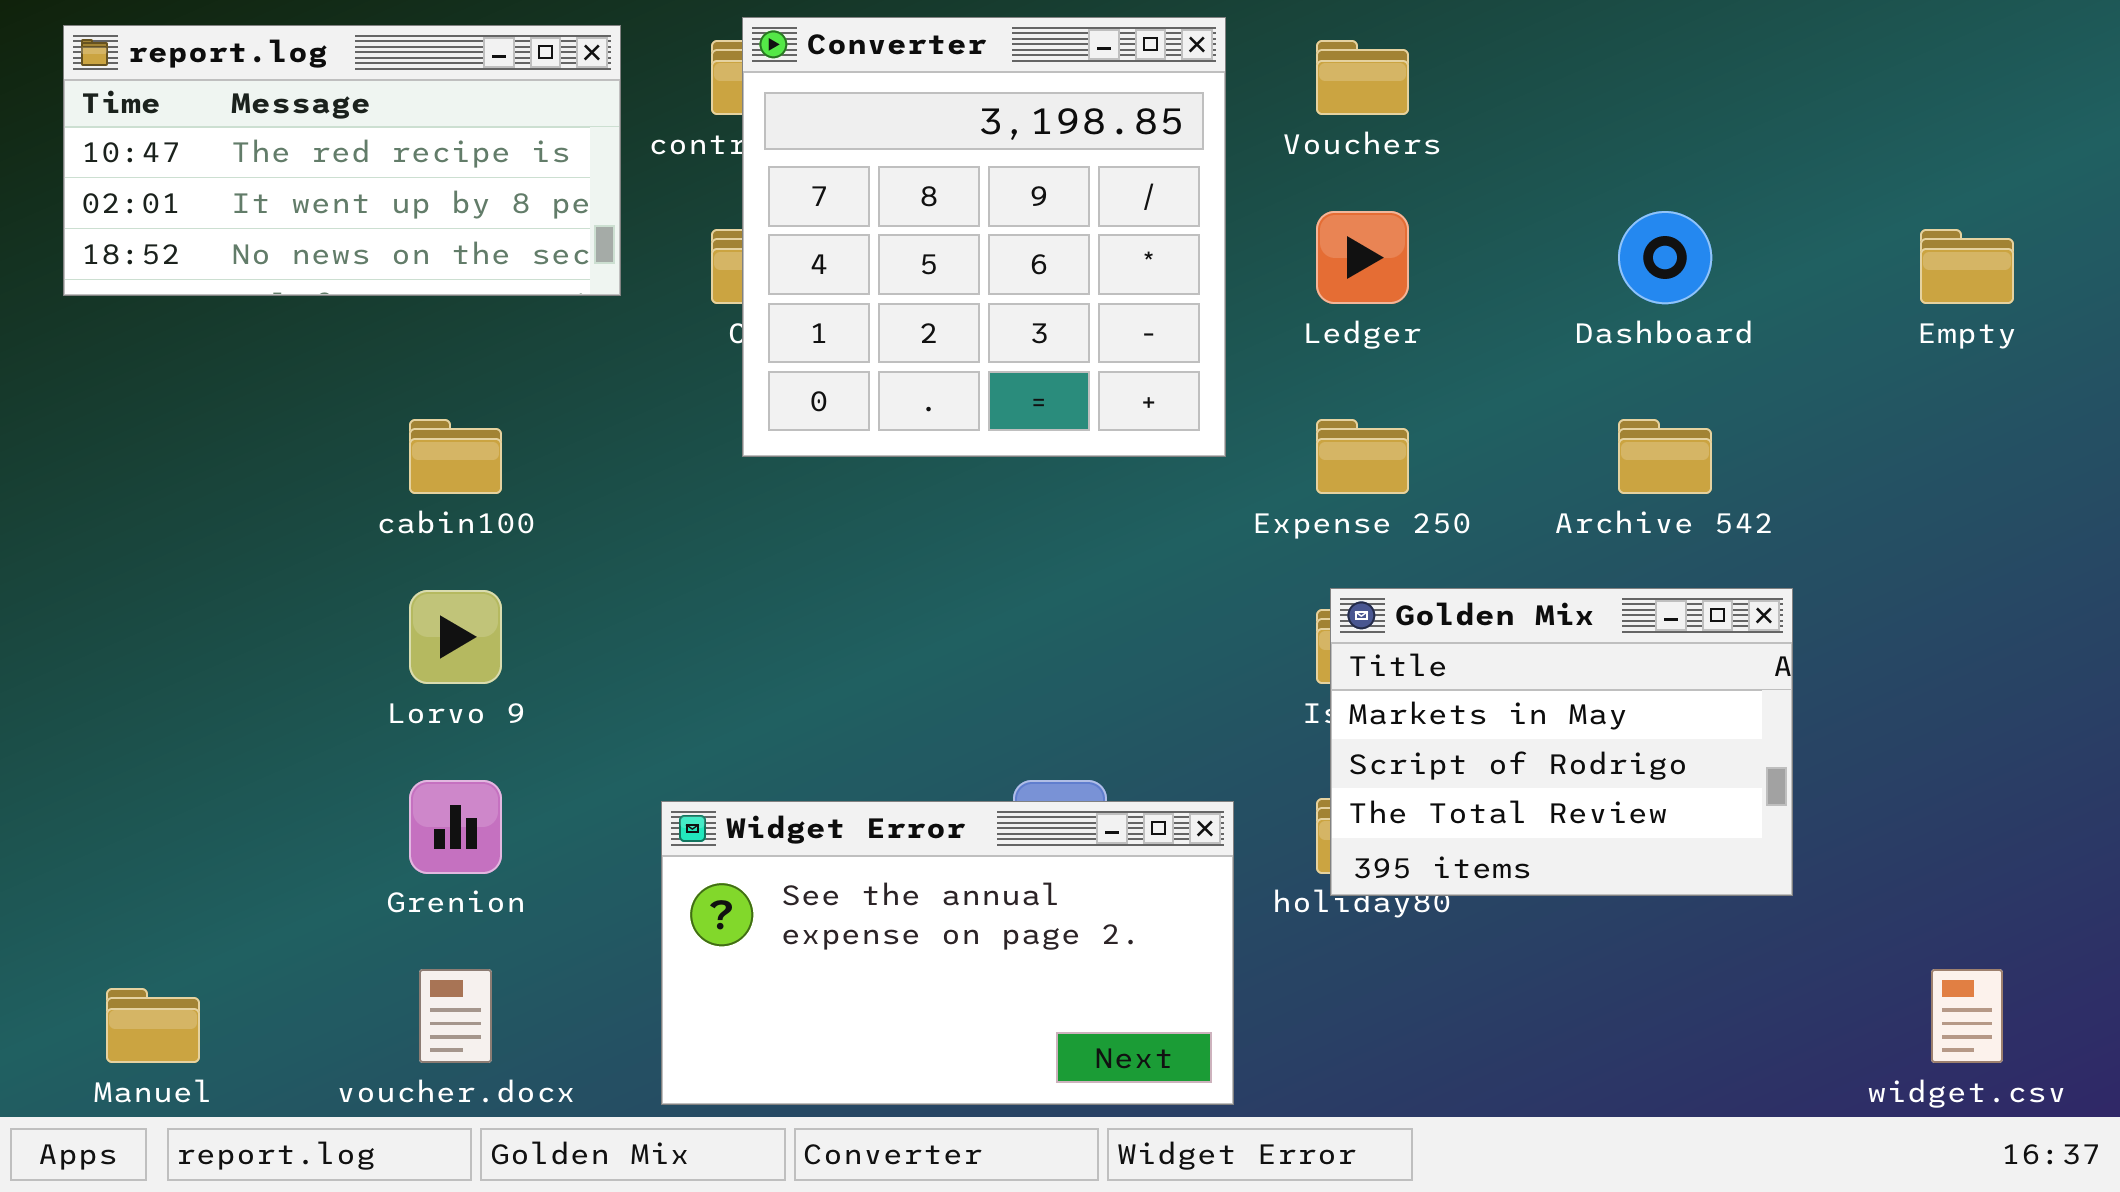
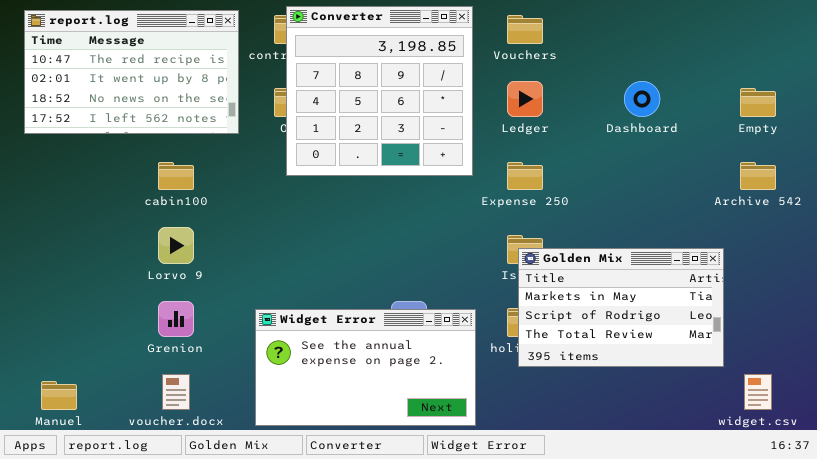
report.log: [63,25,621,296] -> [24,10,239,134], resized
Archive 542: [1618,419,1712,494] -> [740,162,776,190], moved
Golden Mix: [1330,588,1793,896] -> [518,248,724,367], moved, resized

